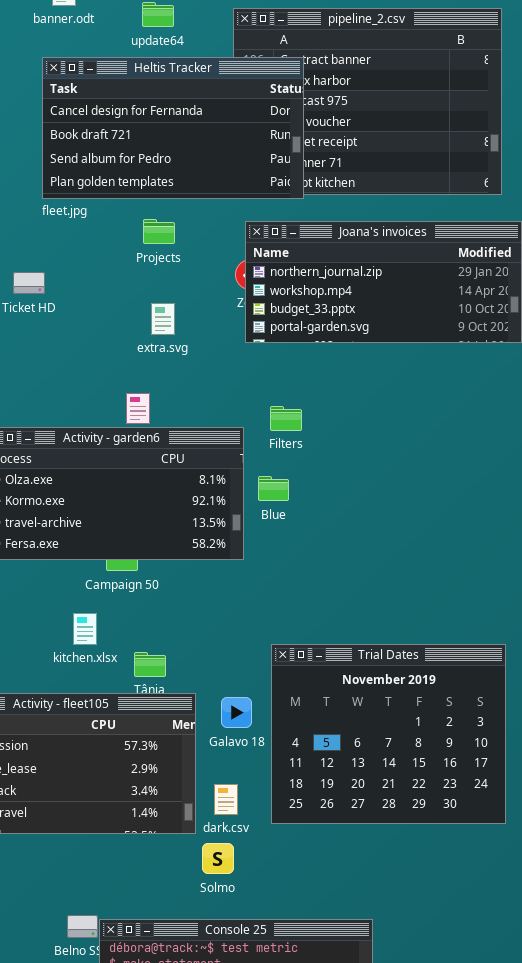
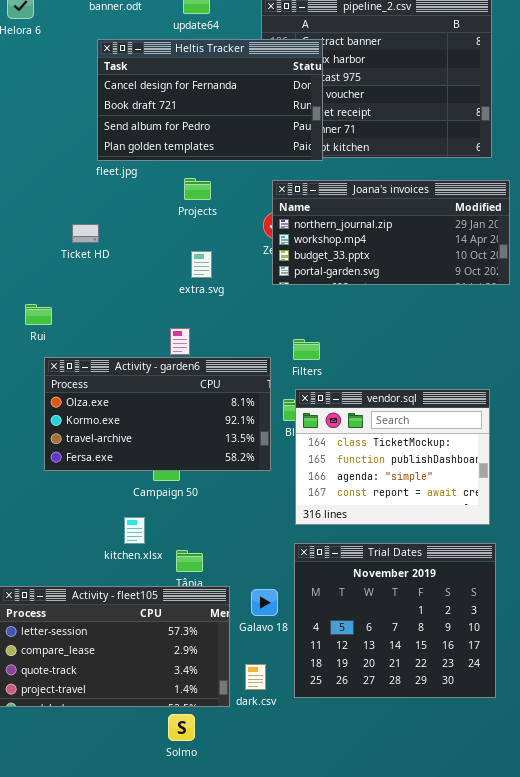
vendor.sql: none -> [295,389,490,525], opened
Solmo: [202,843,234,874] -> [168,714,195,741], moved

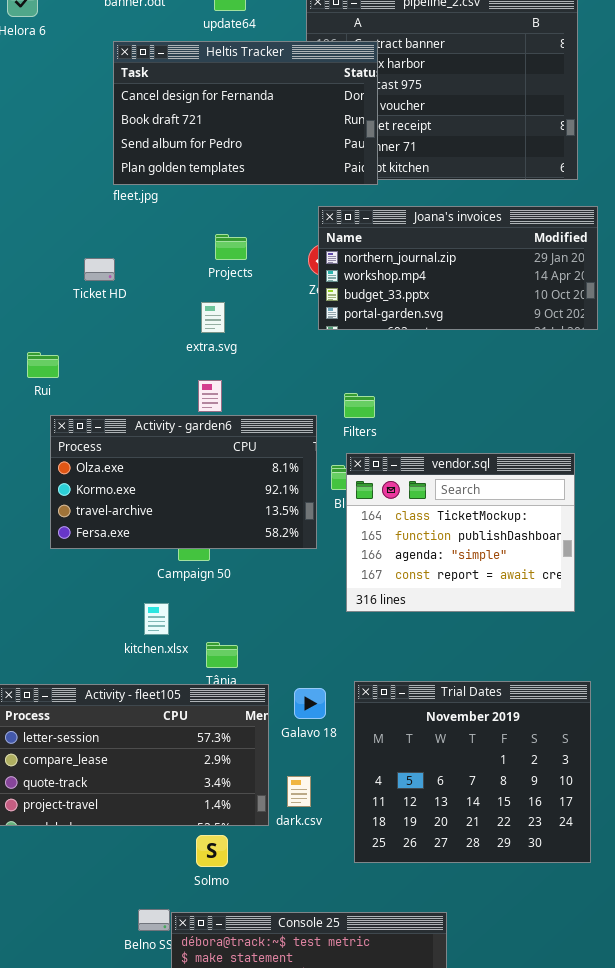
Projects: [184,178,211,200] -> [215,234,247,260], moved
extra.svg: [191,251,212,278] -> [201,302,225,333], moved
Trial Dates: [294,543,496,698] -> [354,681,591,863], moved

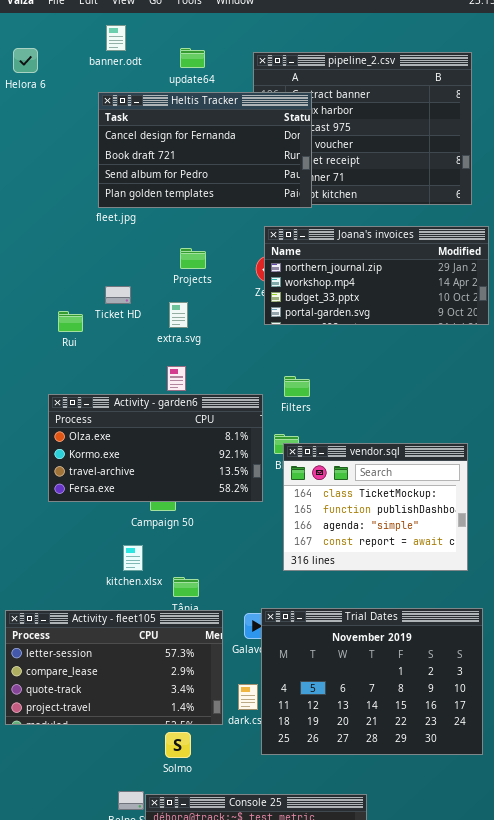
Ticket HD: [84,258,115,281] -> [105,286,131,304], moved
Rui: [27,352,59,378] -> [58,311,83,332], moved
vendor.sql: [346,453,575,612] -> [283,443,468,571], moved
Trial Dates: [354,681,591,863] -> [261,608,483,755], resized

